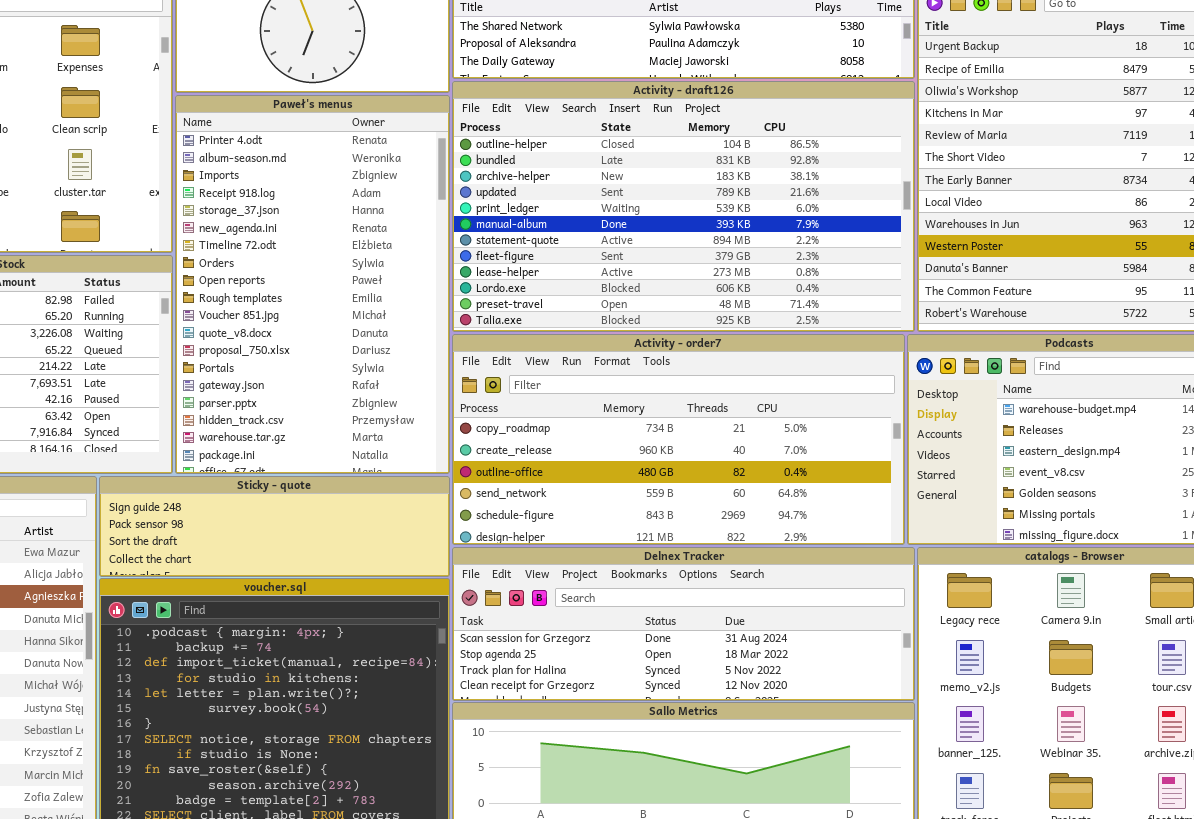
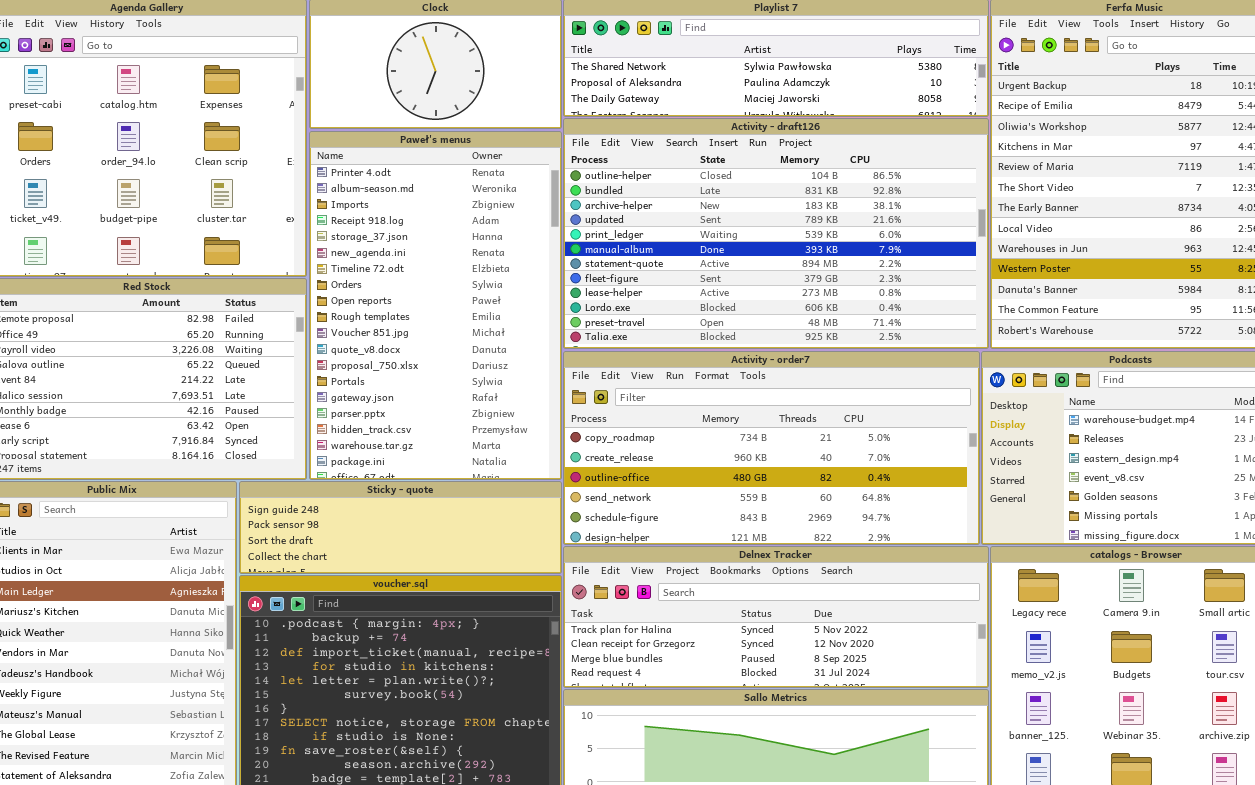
Delnex Tracker: [452,547,915,701] -> [563,546,989,688], scrolled down 2 rows

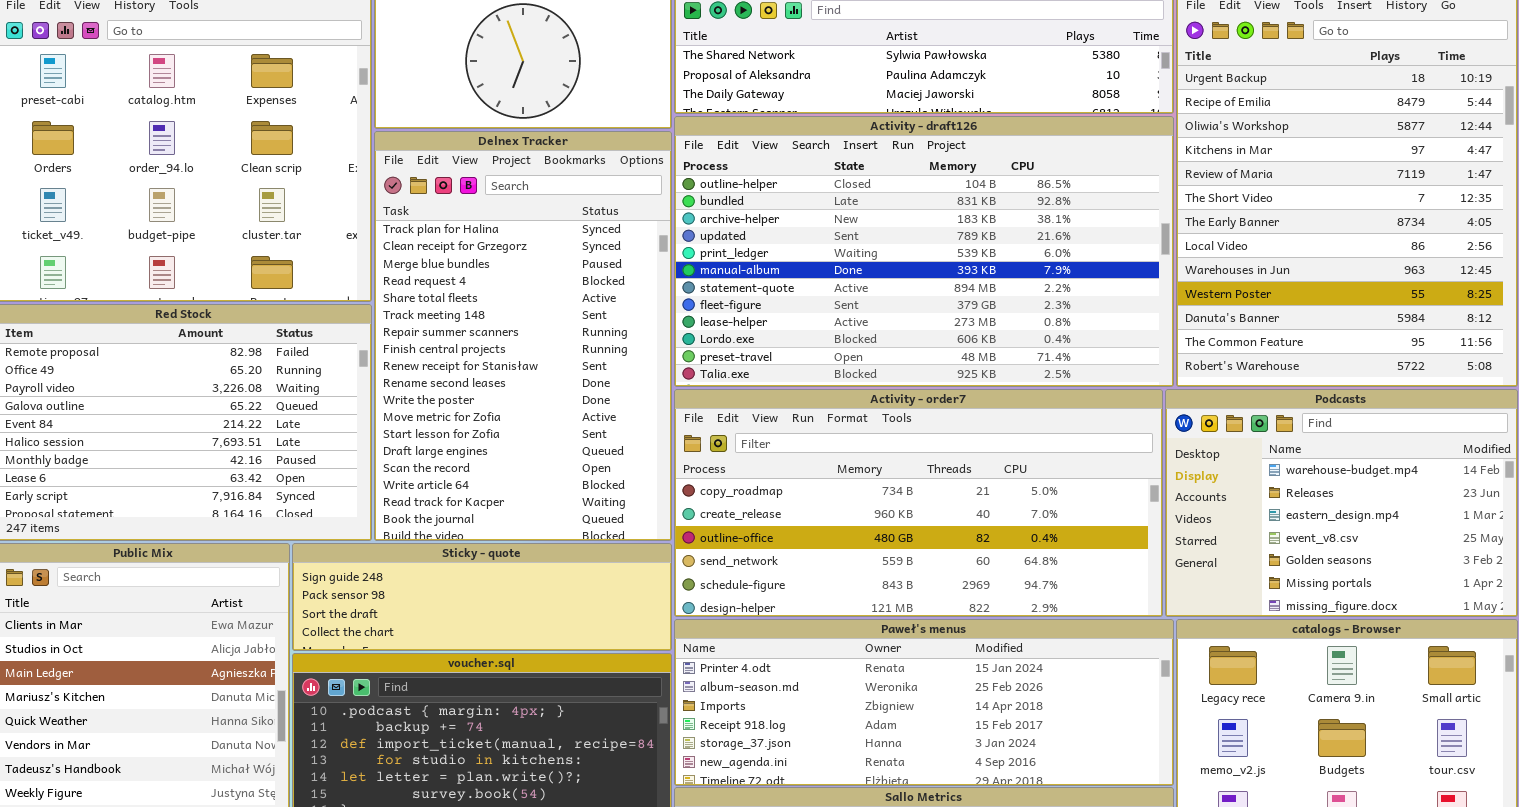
Paweł's menus: [309,131,562,480] -> [674,619,1174,786], moved, resized
Delnex Tracker: [563,546,989,688] -> [374,131,672,541], moved, resized

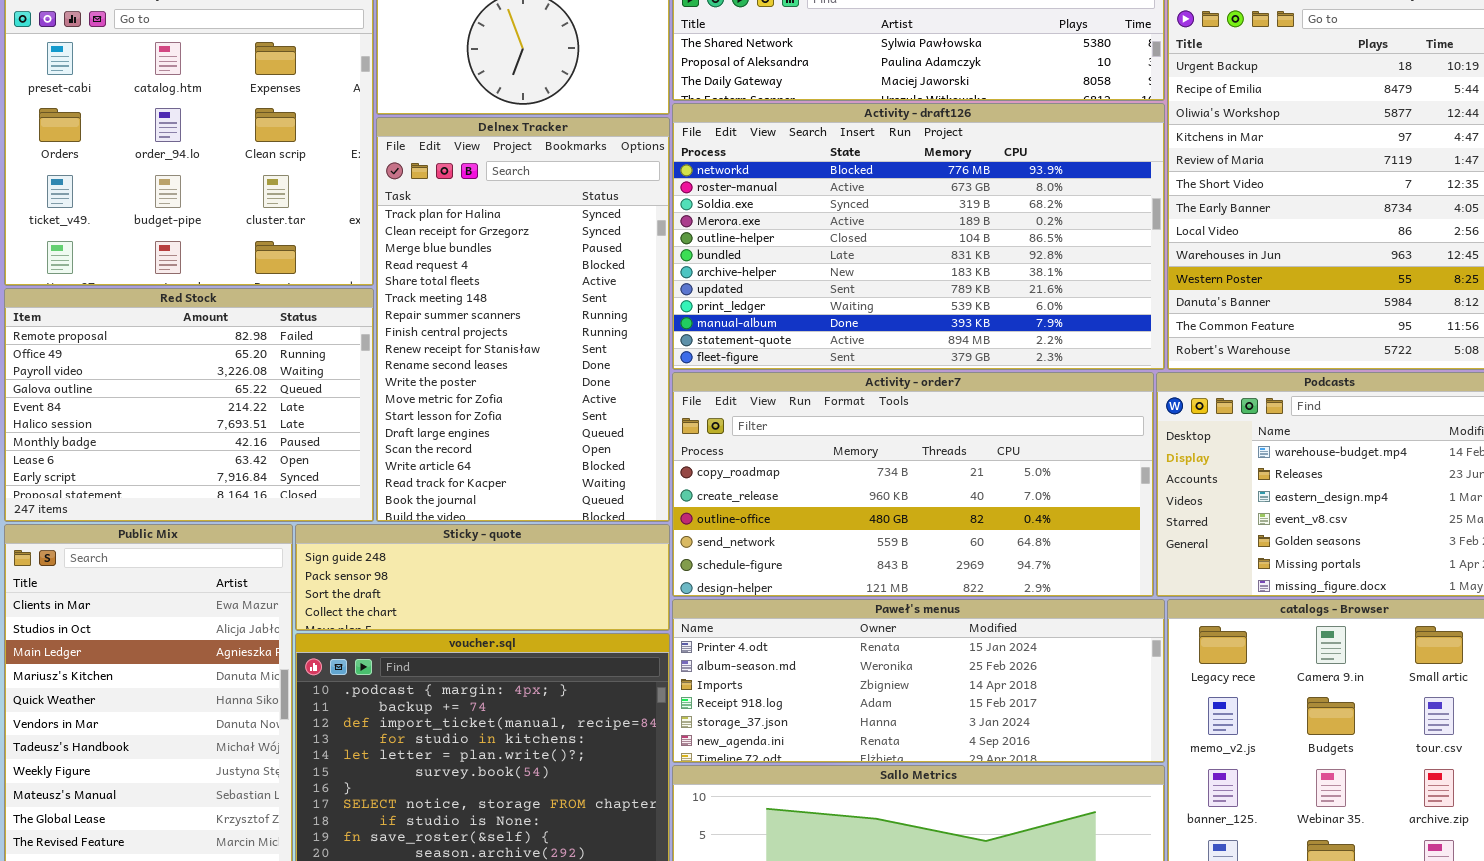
Activity - draft126: [674,116,1174,387] -> [672,103,1165,370], scrolled up 4 rows

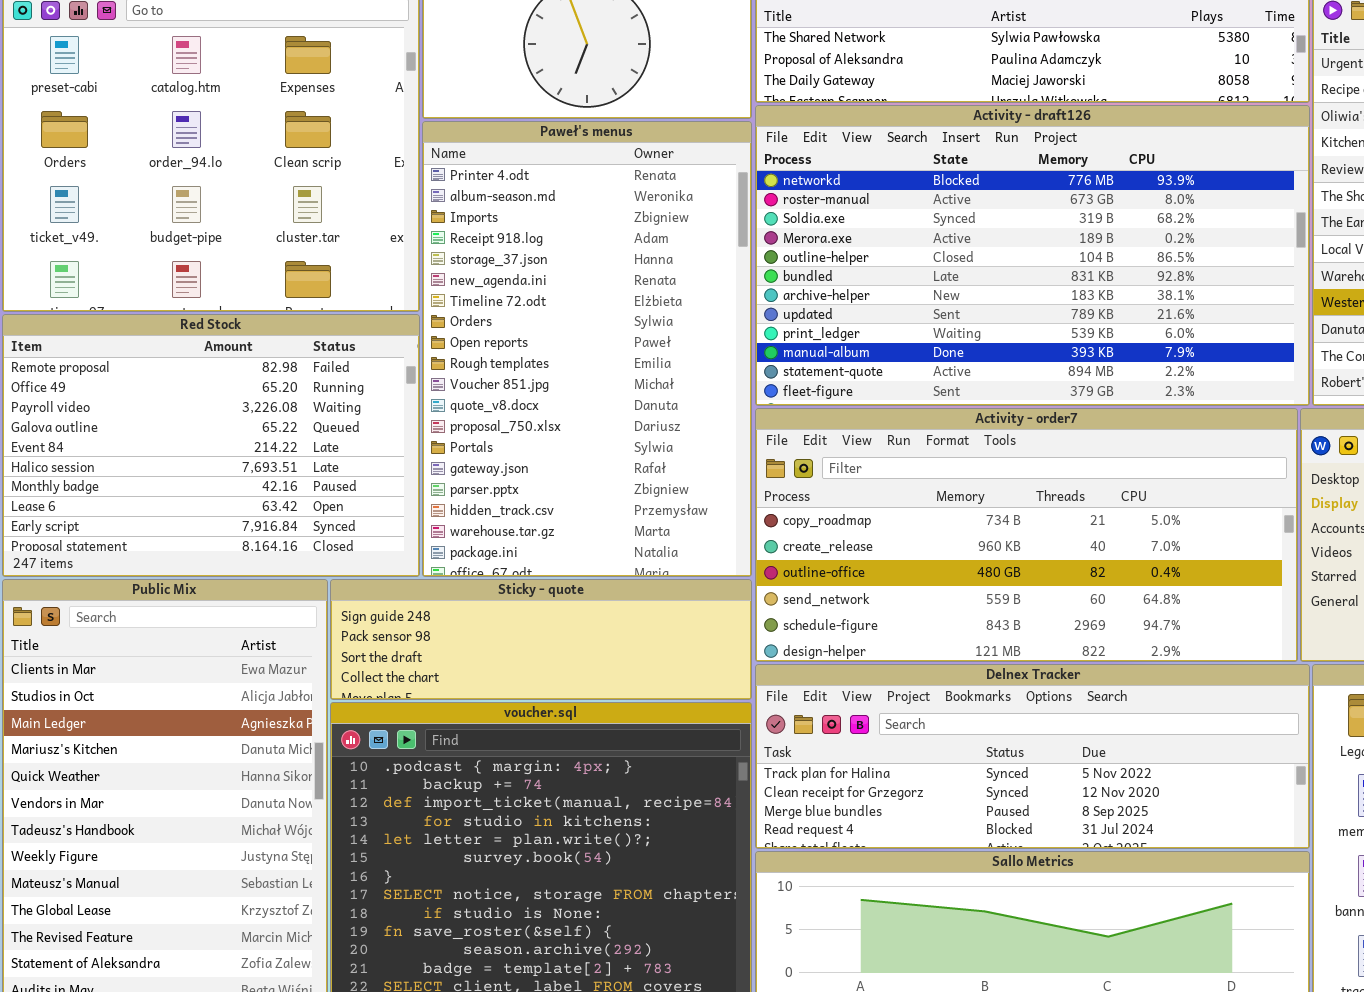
Delnex Tracker: [376,117,670,522] -> [755,664,1310,849], moved, resized
Paweł's menus: [672,599,1165,763] -> [422,121,752,577], moved, resized

